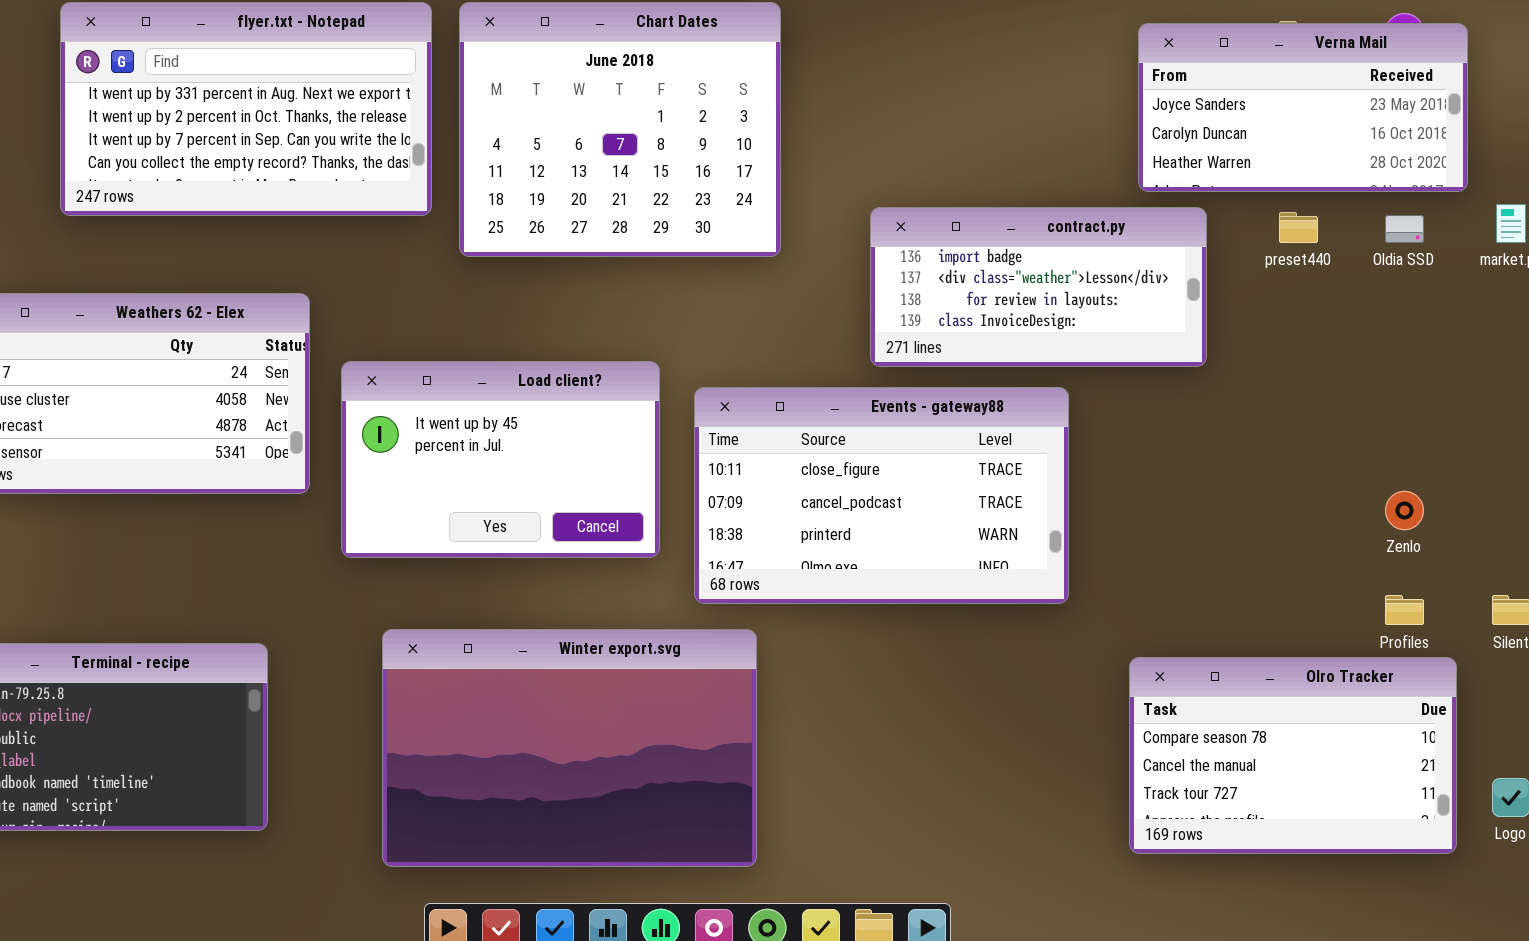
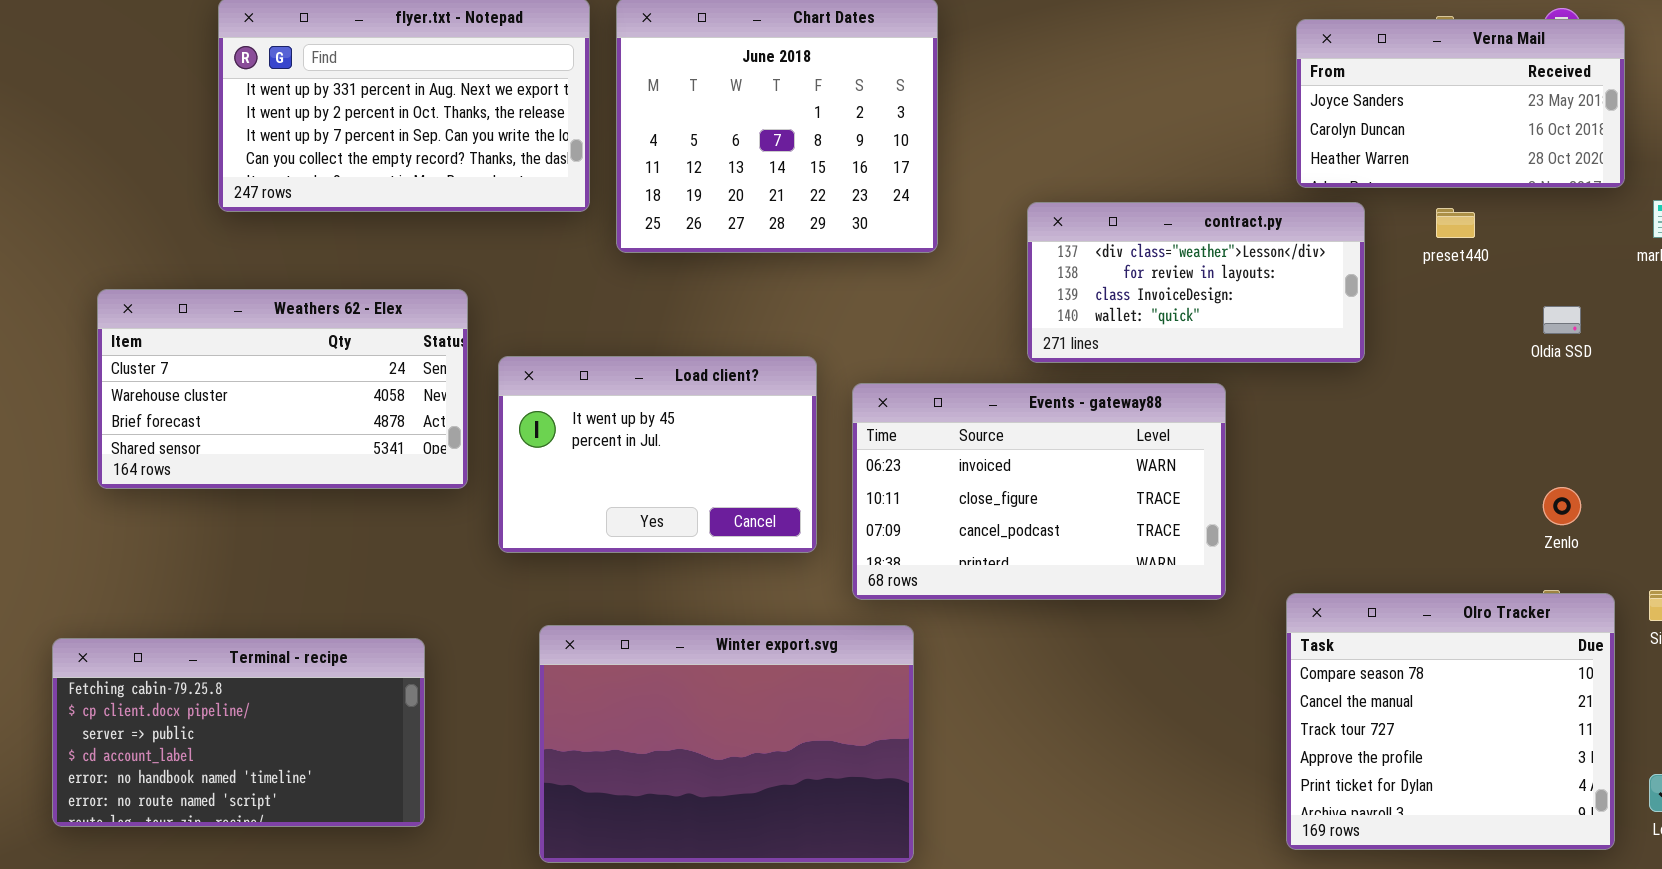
contract.py: [870,207,1207,367] -> [1027,202,1365,363], scrolled down 1 row
Oldia SSD: [1385,215,1424,243] -> [1543,306,1581,334], moved
Events - gateway88: [694,387,1069,604] -> [852,383,1226,600], scrolled up 1 row
Olro Tracker: [1129,657,1457,854] -> [1286,593,1615,850], resized

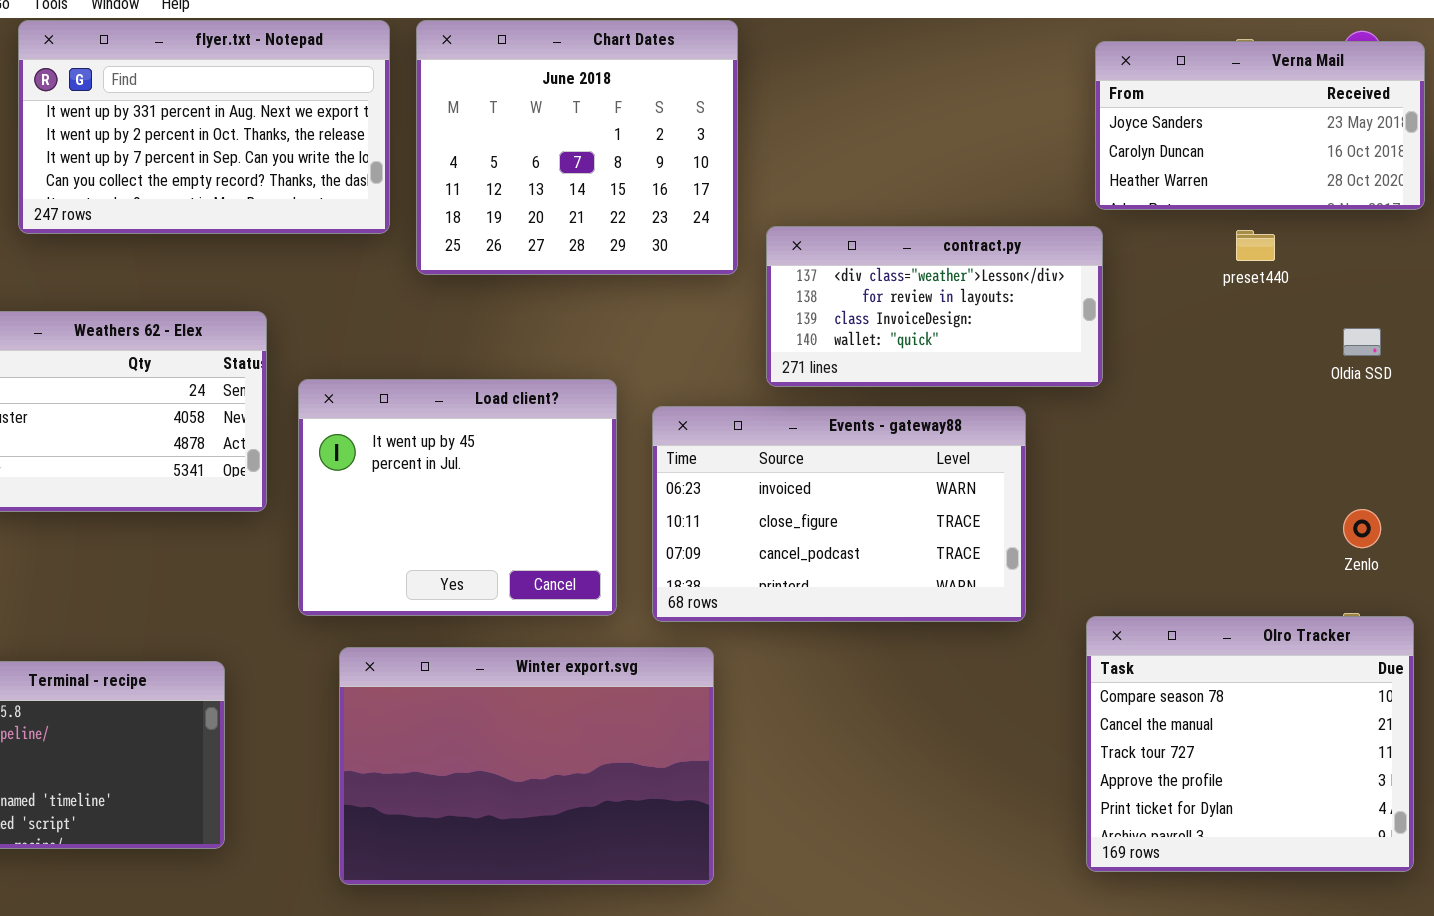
contract.py: [1027,202,1365,363] -> [766,226,1103,387], moved
Load client?: [498,356,817,553] -> [298,379,617,616], resized

